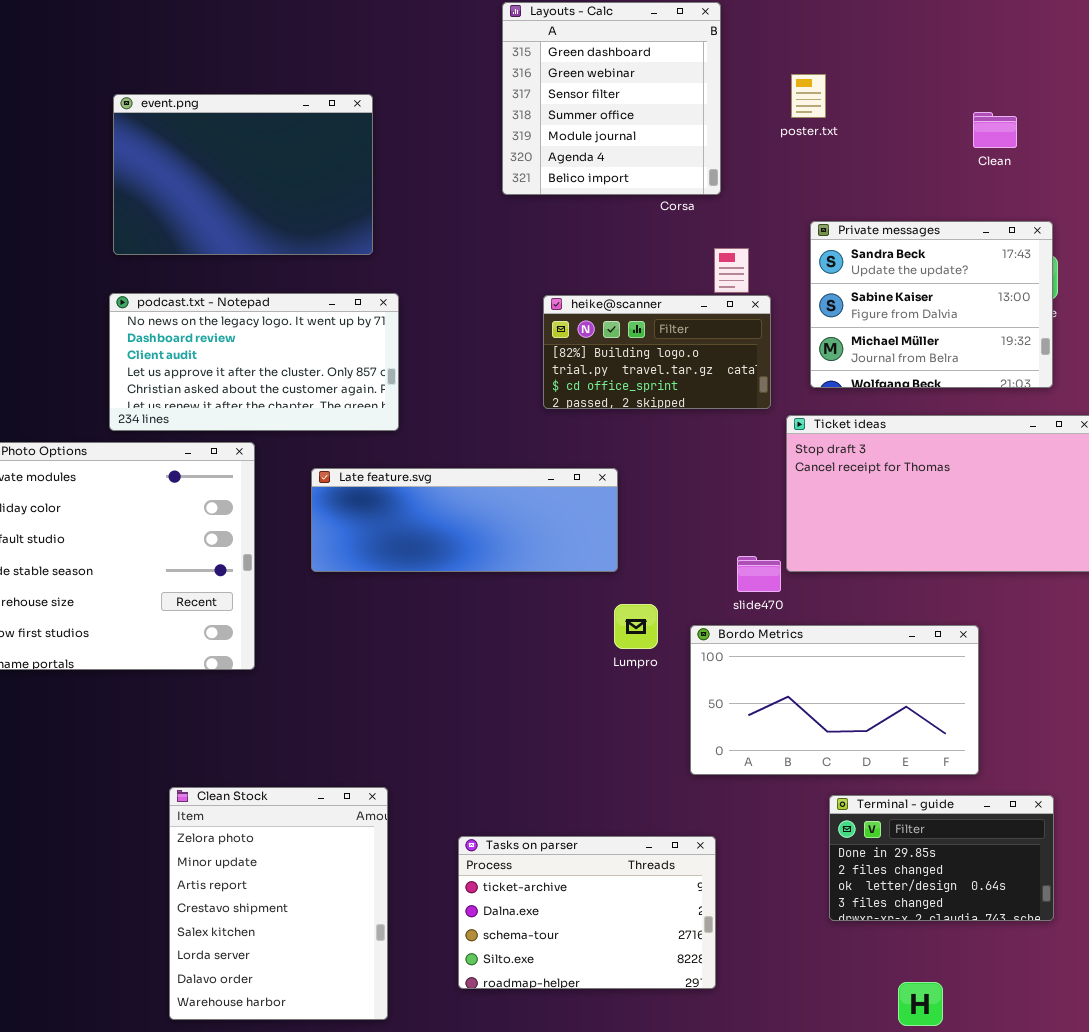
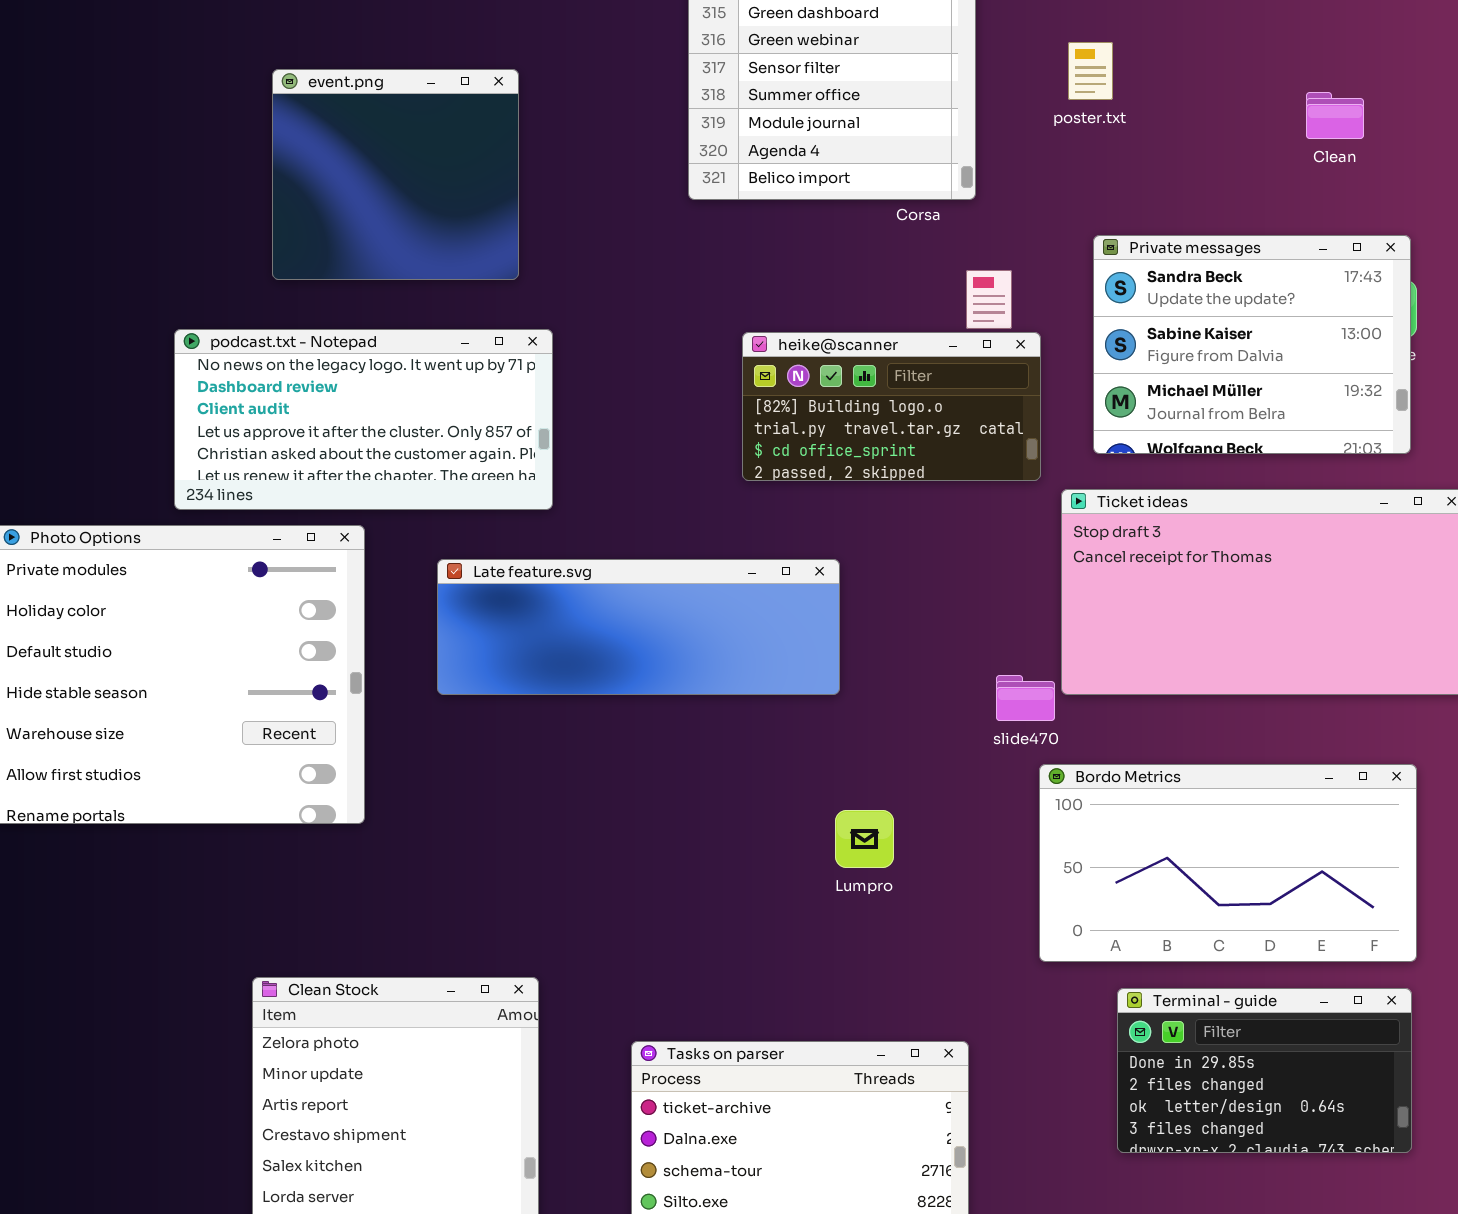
event.png: [113,94,373,255] -> [272,69,519,280], resized
Lumpro: [614,604,658,649] -> [835,810,894,868], moved
Bordo Metrics: [690,625,979,775] -> [1039,764,1417,962], moved

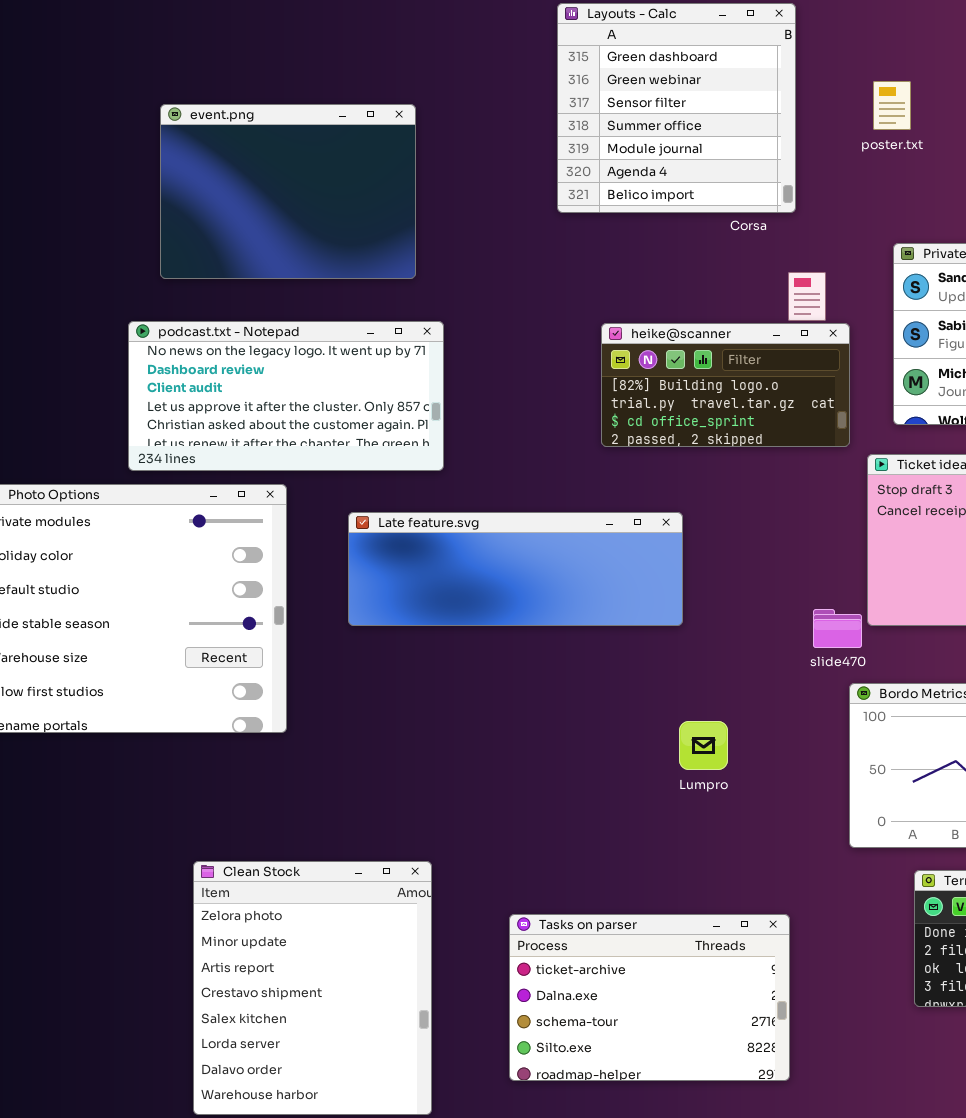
event.png: [272,69,519,280] -> [160,104,416,279], resized

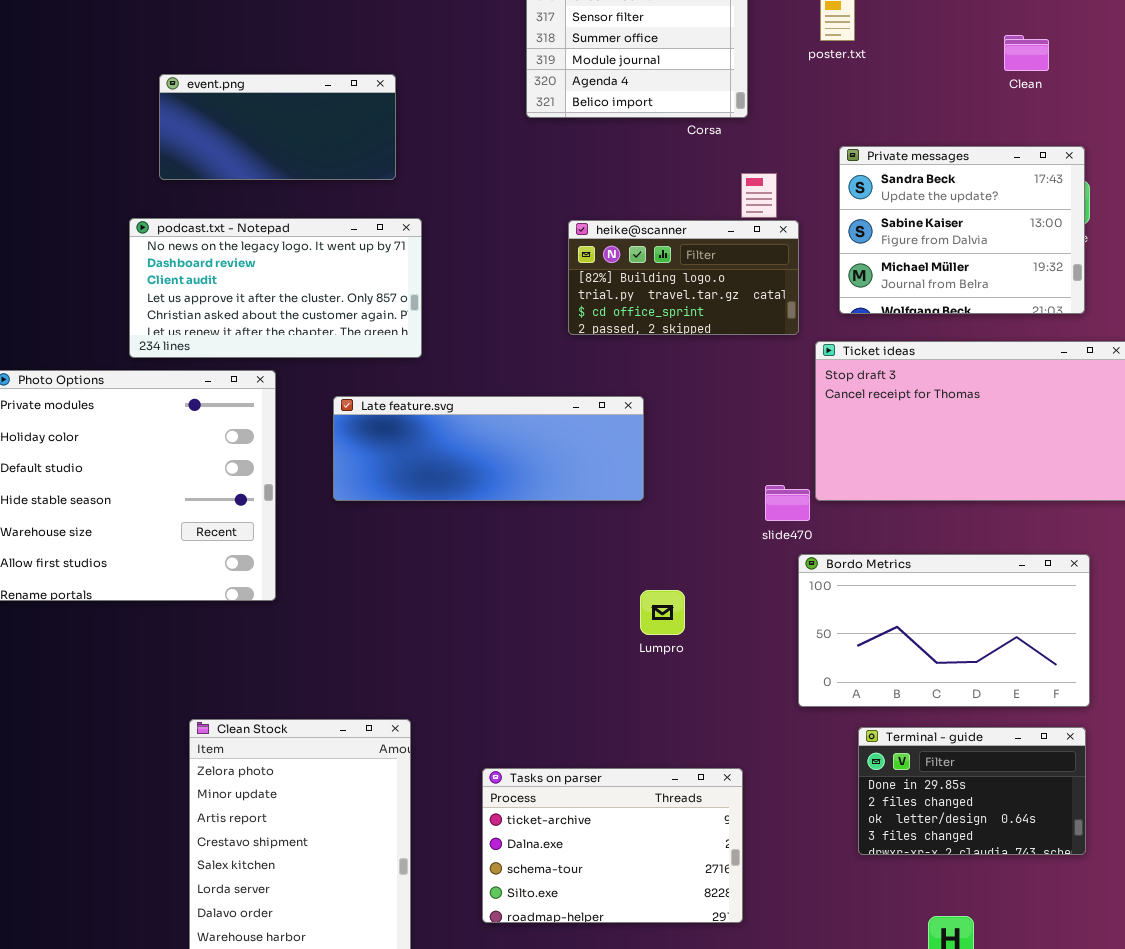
event.png: [160,104,416,279] -> [159,74,396,180], resized

